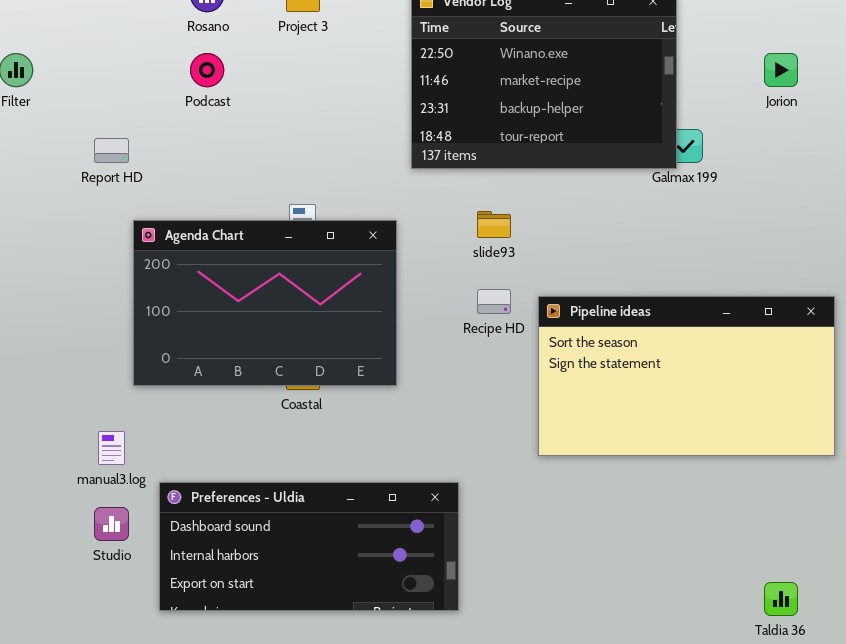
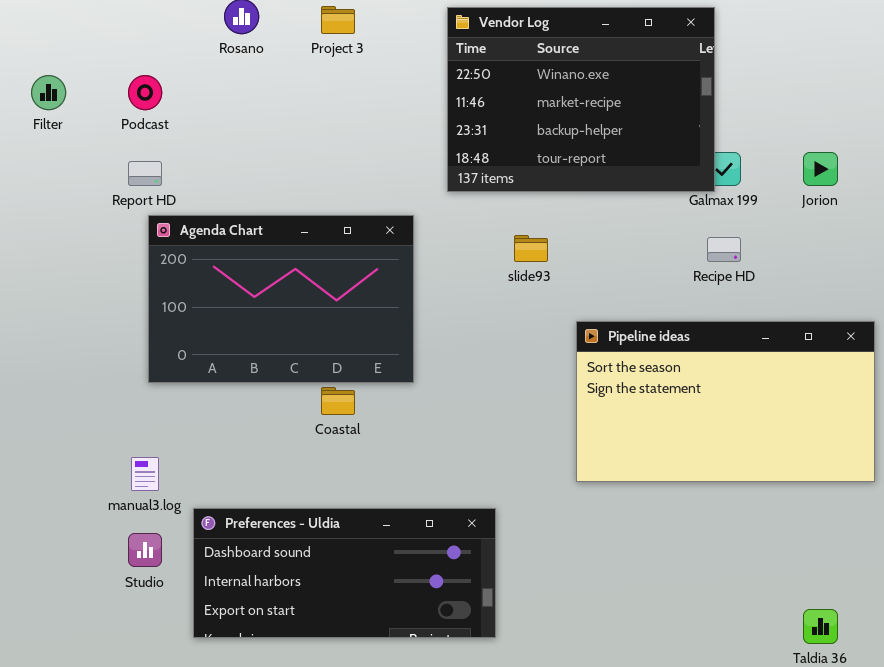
Podcast: [190,53,224,87] -> [128,75,162,110], moved
Jorion: [764,53,798,87] -> [803,152,838,186], moved
Agenda Chart: [133,220,397,386] -> [148,215,414,383], moved
Recipe HD: [477,289,511,314] -> [707,237,741,262], moved

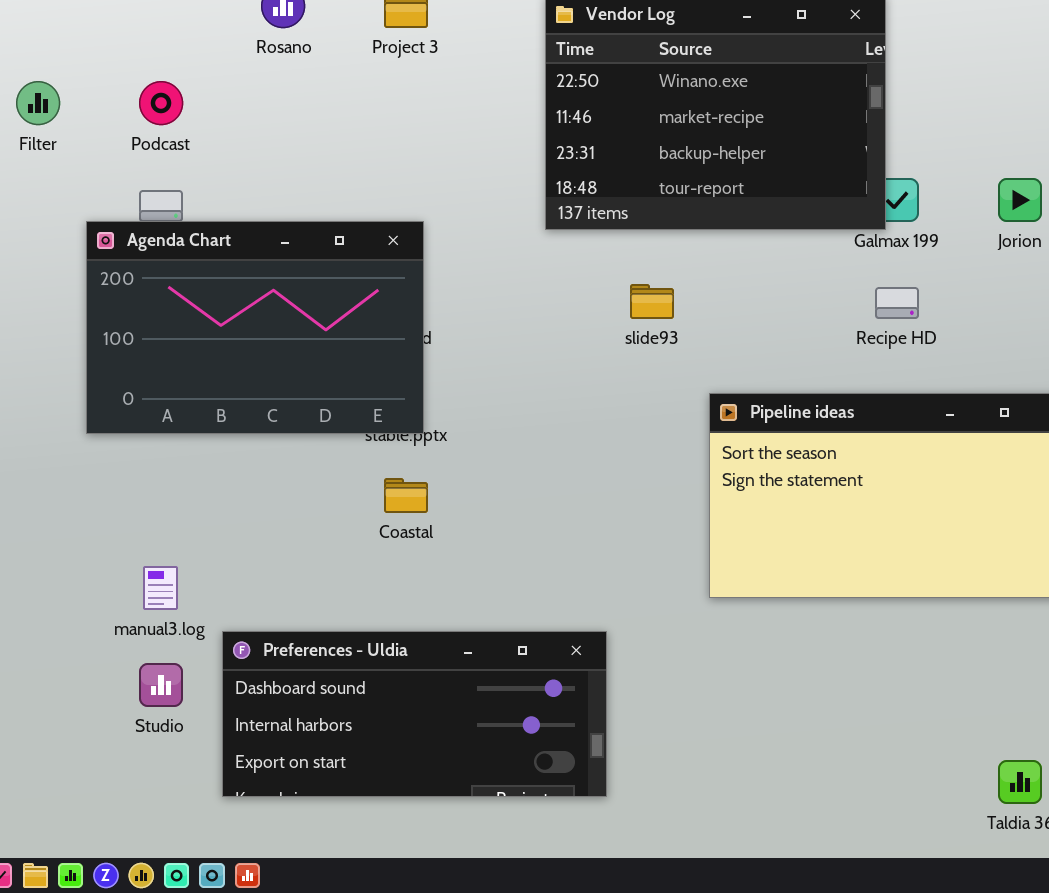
Agenda Chart: [148,215,414,383] -> [86,221,424,434], moved

